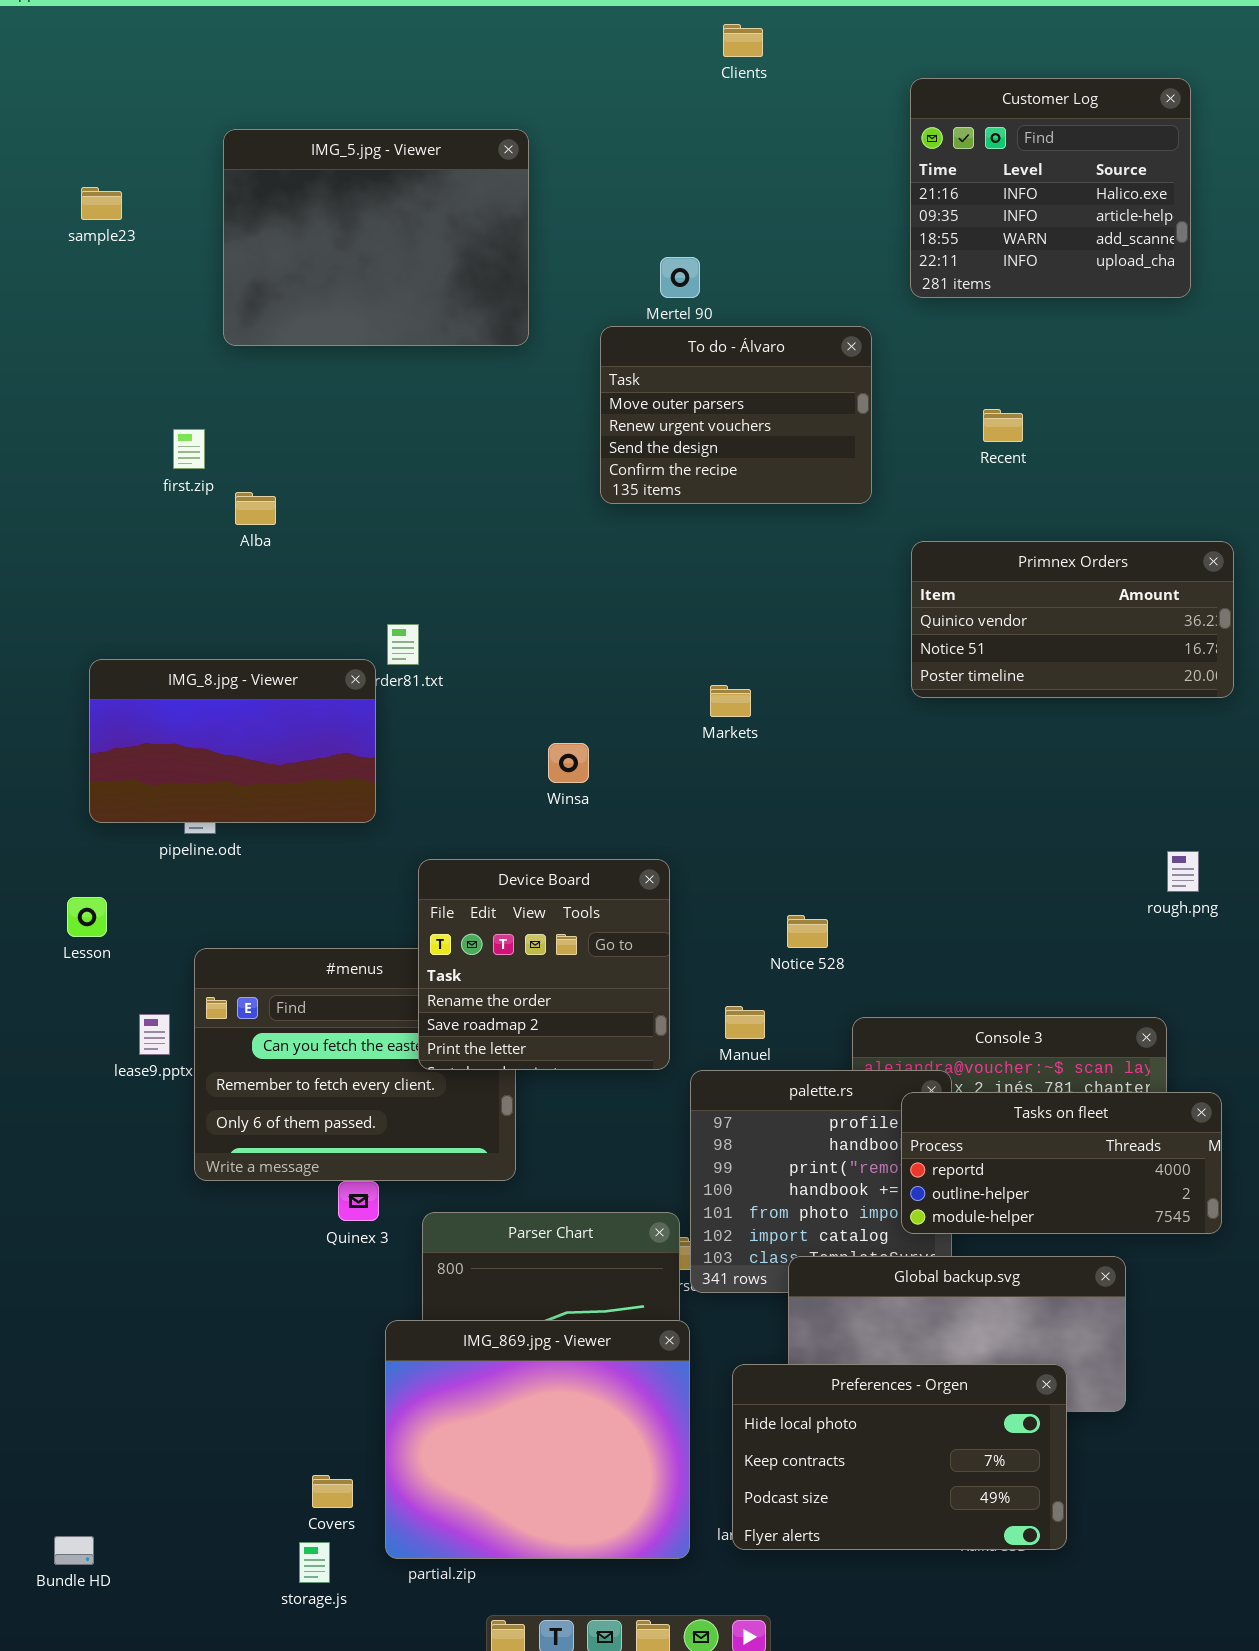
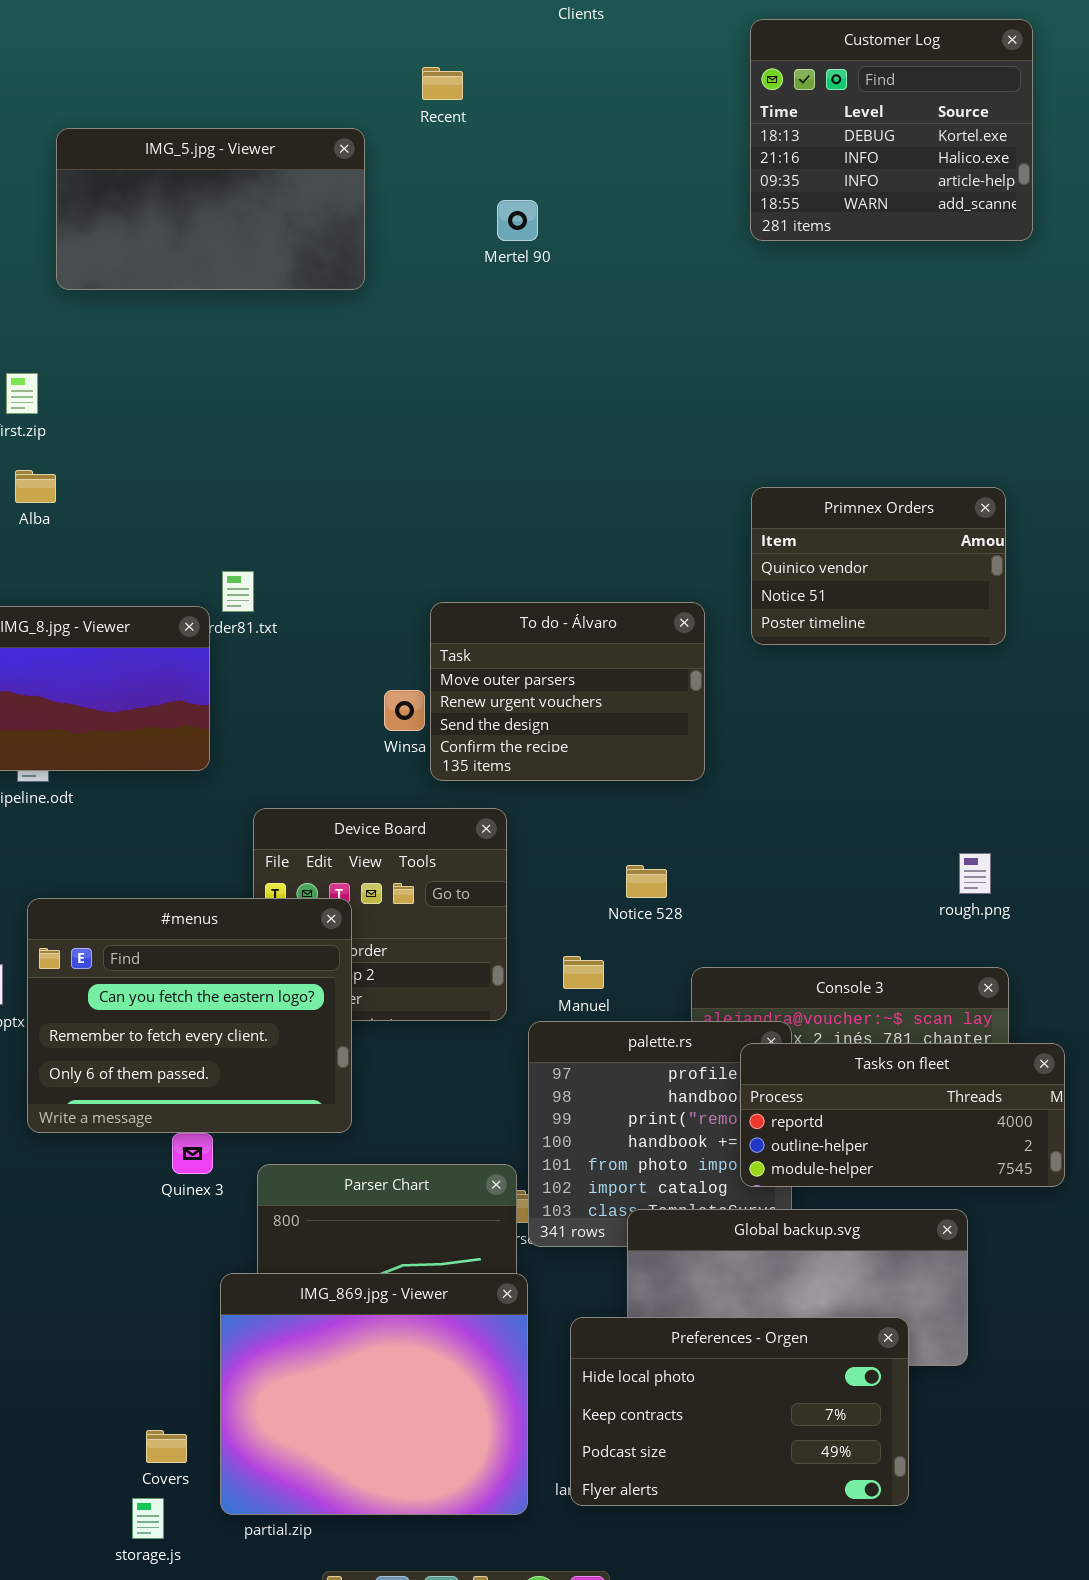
Customer Log: [910,78,1191,298] -> [750,19,1033,241], scrolled up 1 row
IMG_5.jpg - Viewer: [223,129,529,346] -> [56,128,365,290], resized
To do - Álvaro: [600,326,872,504] -> [430,602,705,781], moved
Recent: [983,409,1023,442] -> [422,67,463,100], moved
Alba: [235,492,276,525] -> [15,470,56,503], moved
Primnex Orders: [911,541,1234,698] -> [751,487,1006,645], resized
rough.png: [1167,851,1199,892] -> [959,853,991,894], moved
#menus: [194,948,516,1181] -> [27,898,352,1133], raised

